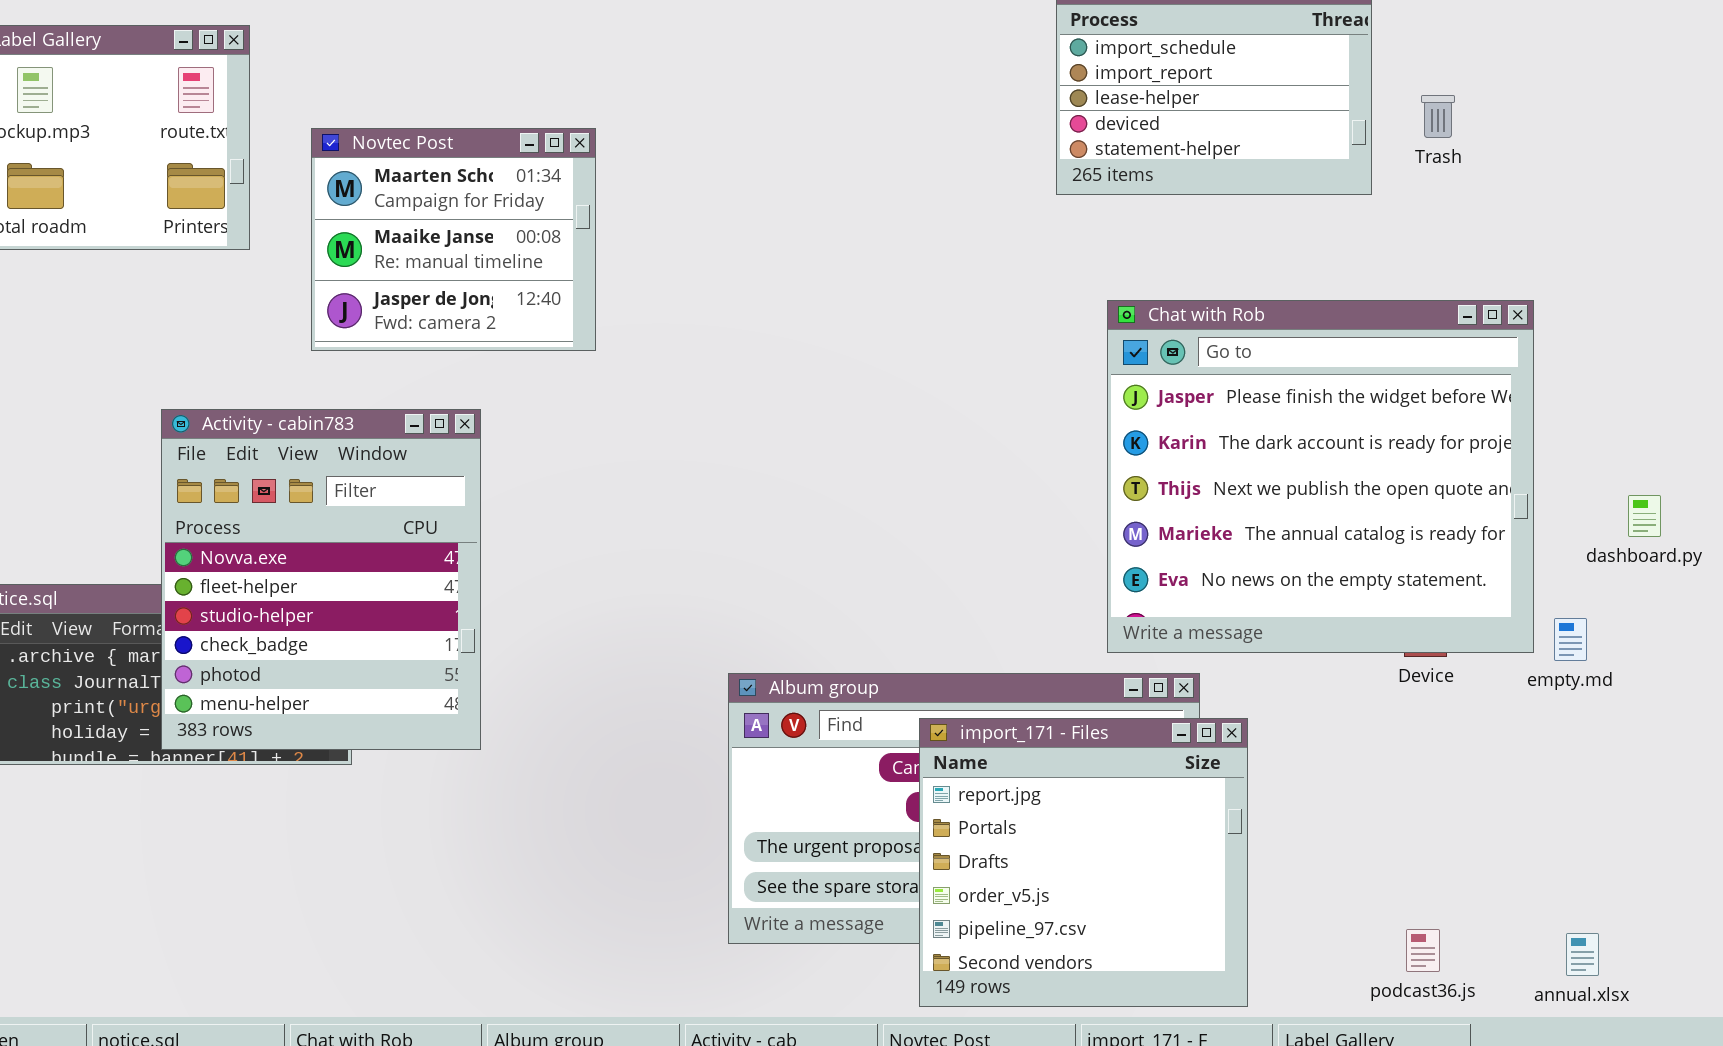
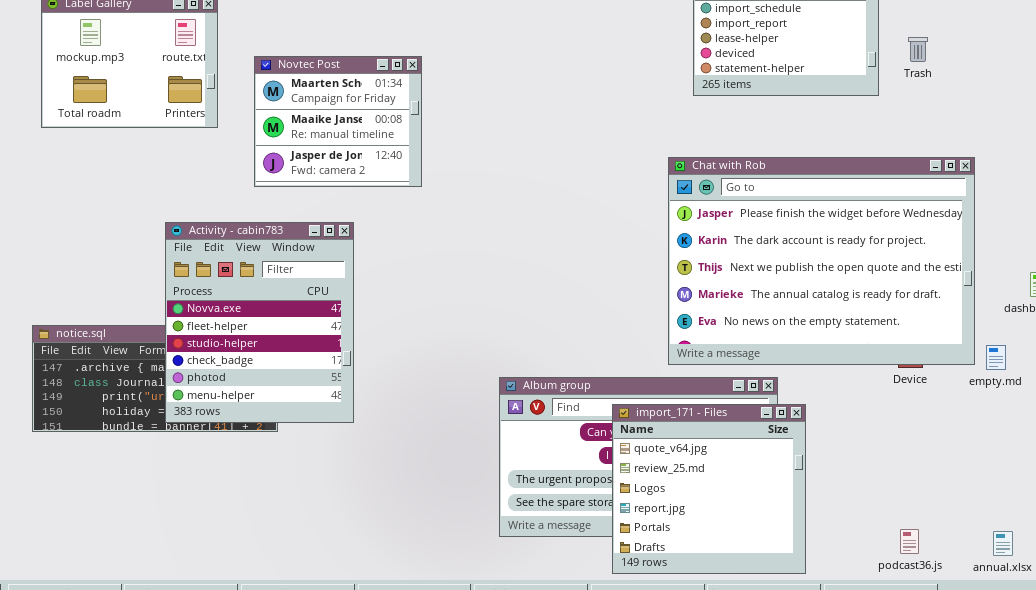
Chat with Rob: [1107,300,1534,653] -> [668,157,975,365], resized
import_171 - Files: [919,718,1248,1007] -> [612,404,806,574], scrolled up 3 rows

